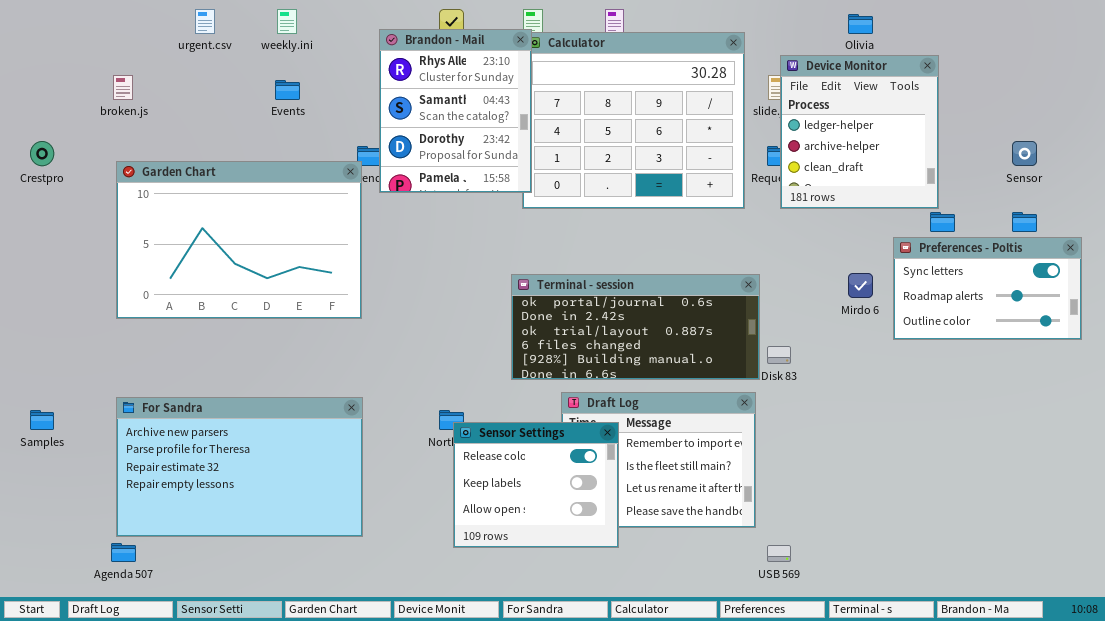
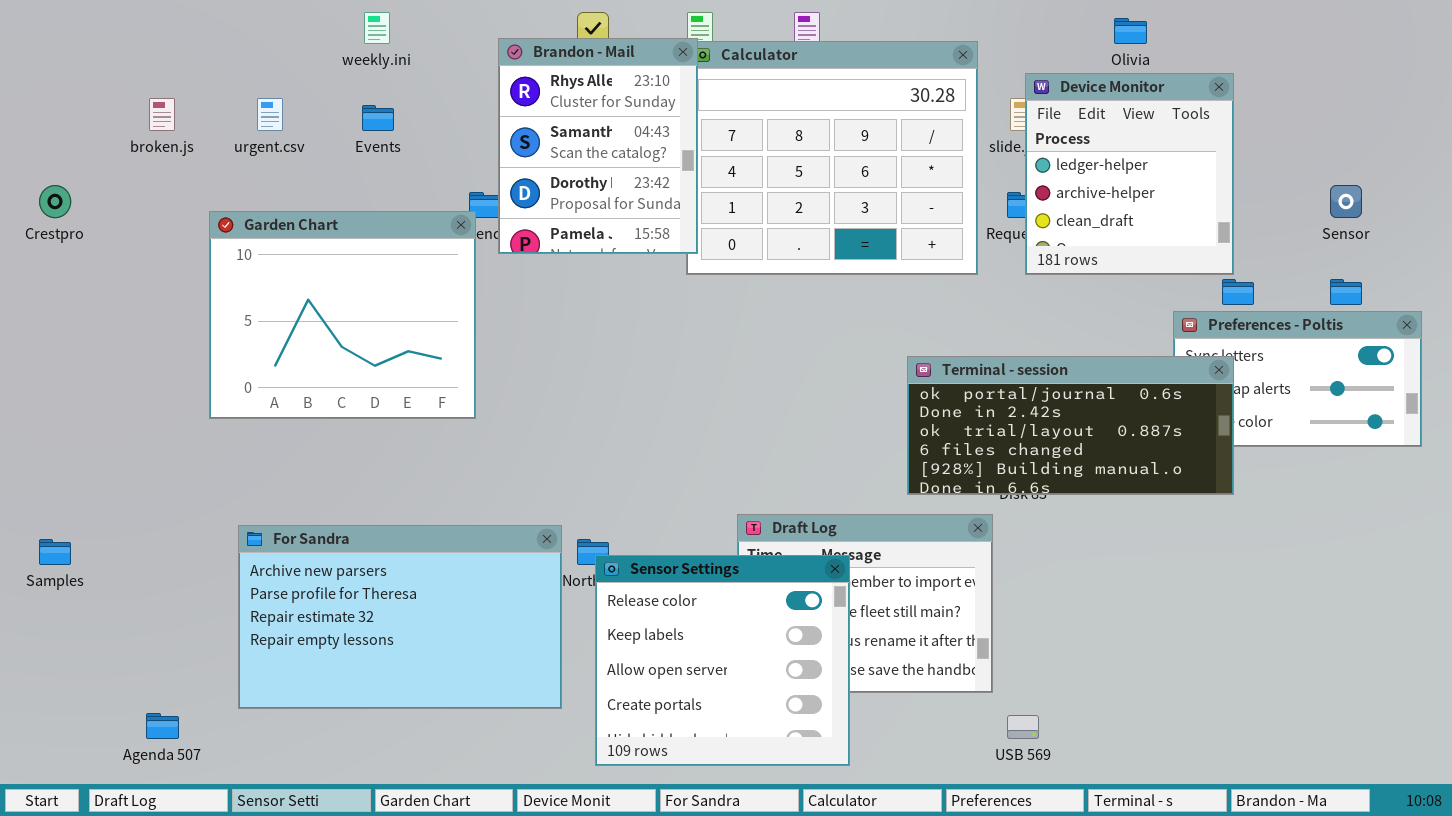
urgent.csv: [195,9,215,34] -> [257,98,283,131], moved
Garden Chart: [116,161,362,319] -> [209,211,476,419], resized
Terminal - session: [511,274,760,380] -> [907,356,1234,495], moved
For Sandra: [116,397,363,537] -> [238,525,562,709], moved
Sensor Settings: [453,422,619,548] -> [595,555,850,766], resized

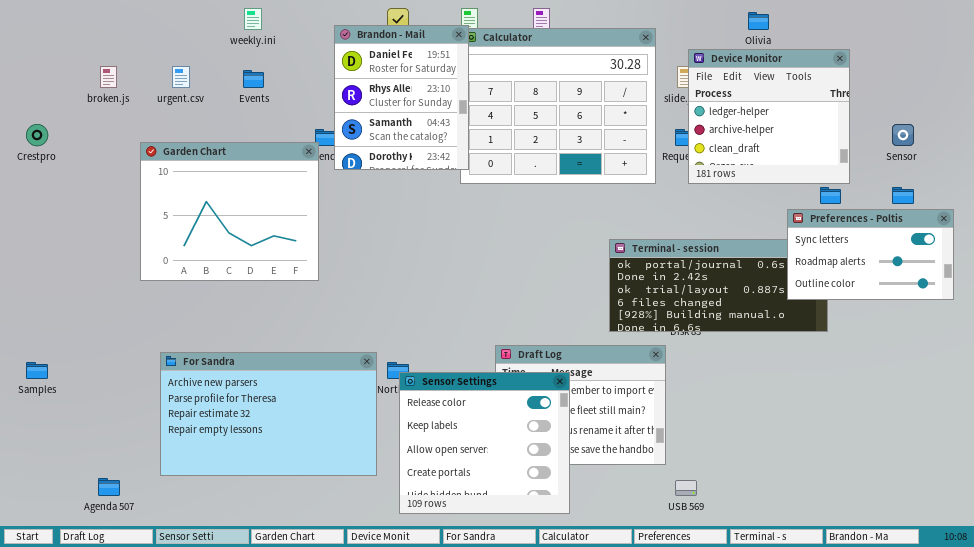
Brandon - Mail: [498,38,698,254] -> [334,25,469,170], scrolled up 1 row
Device Monitor: [1025,73,1234,275] -> [688,49,850,184], resized
Preferences - Poltis: [1173,311,1422,447] -> [787,209,954,300], raised

